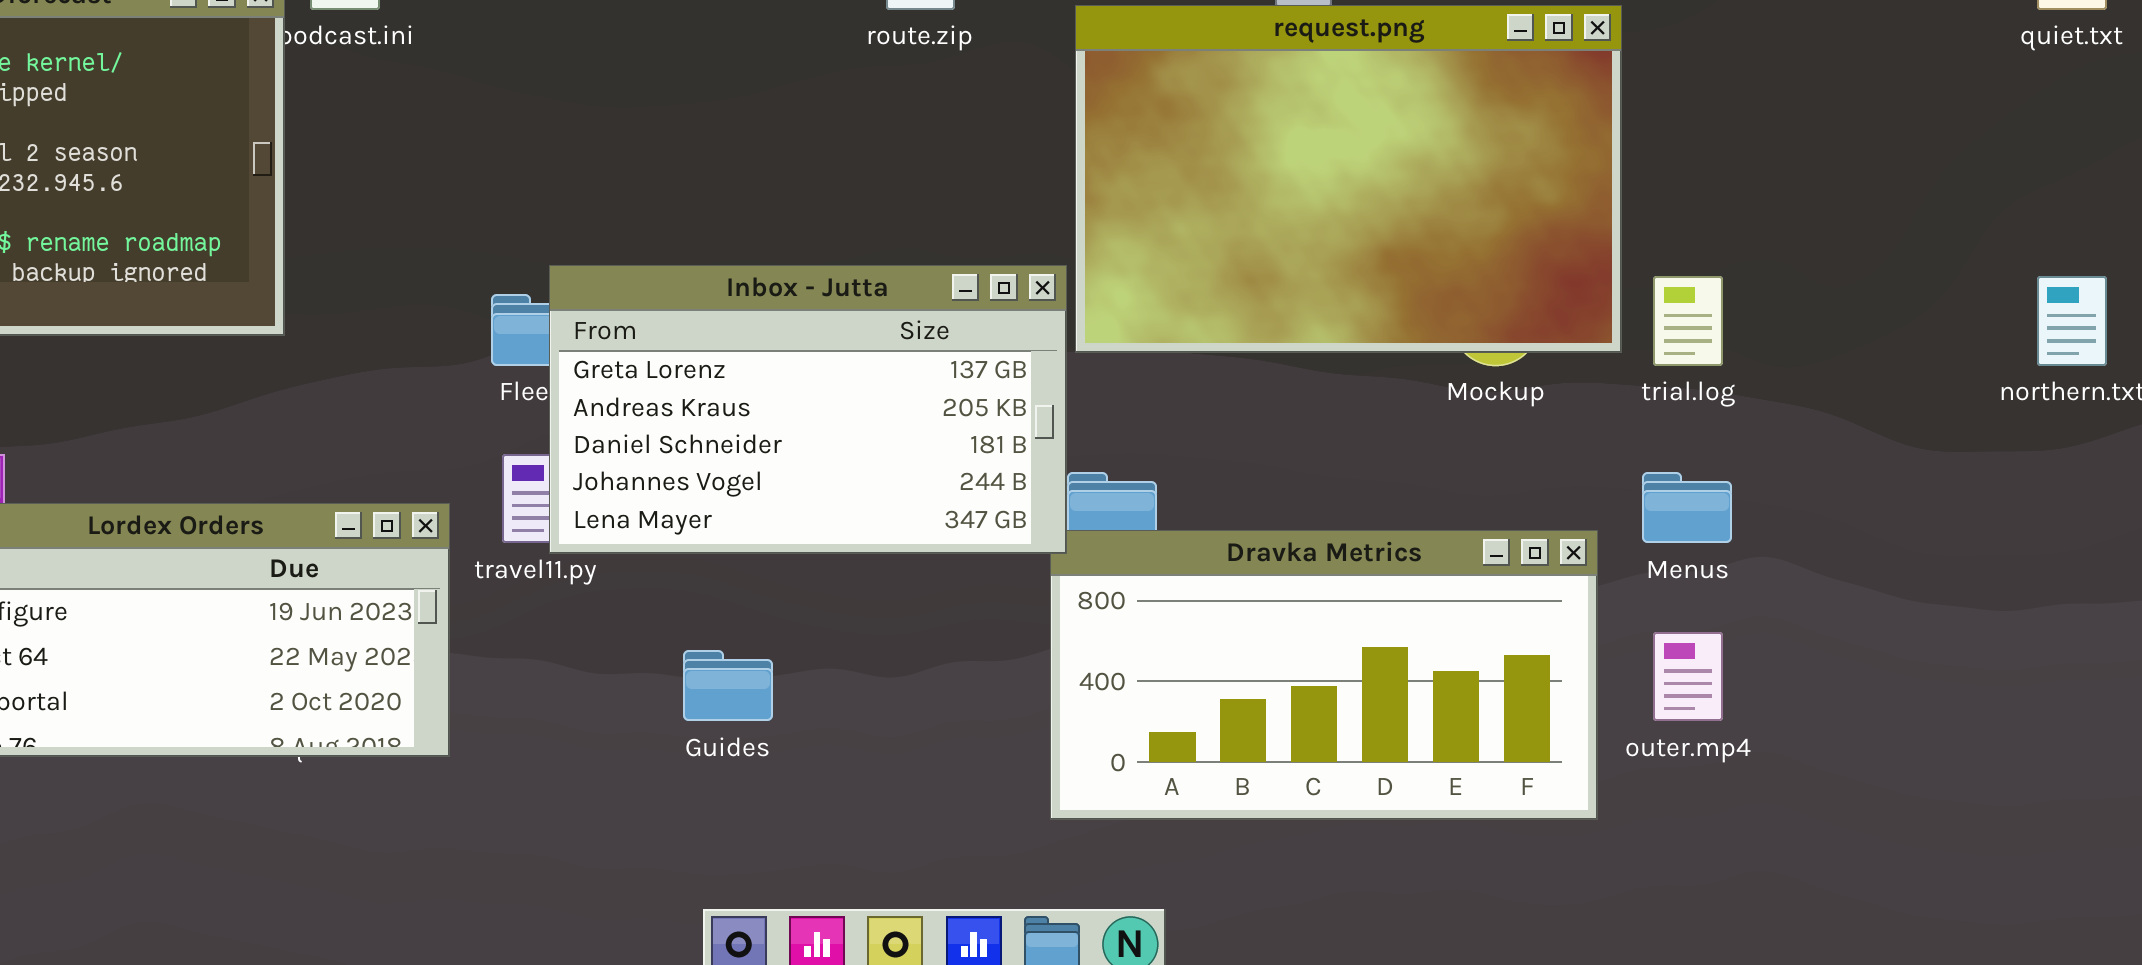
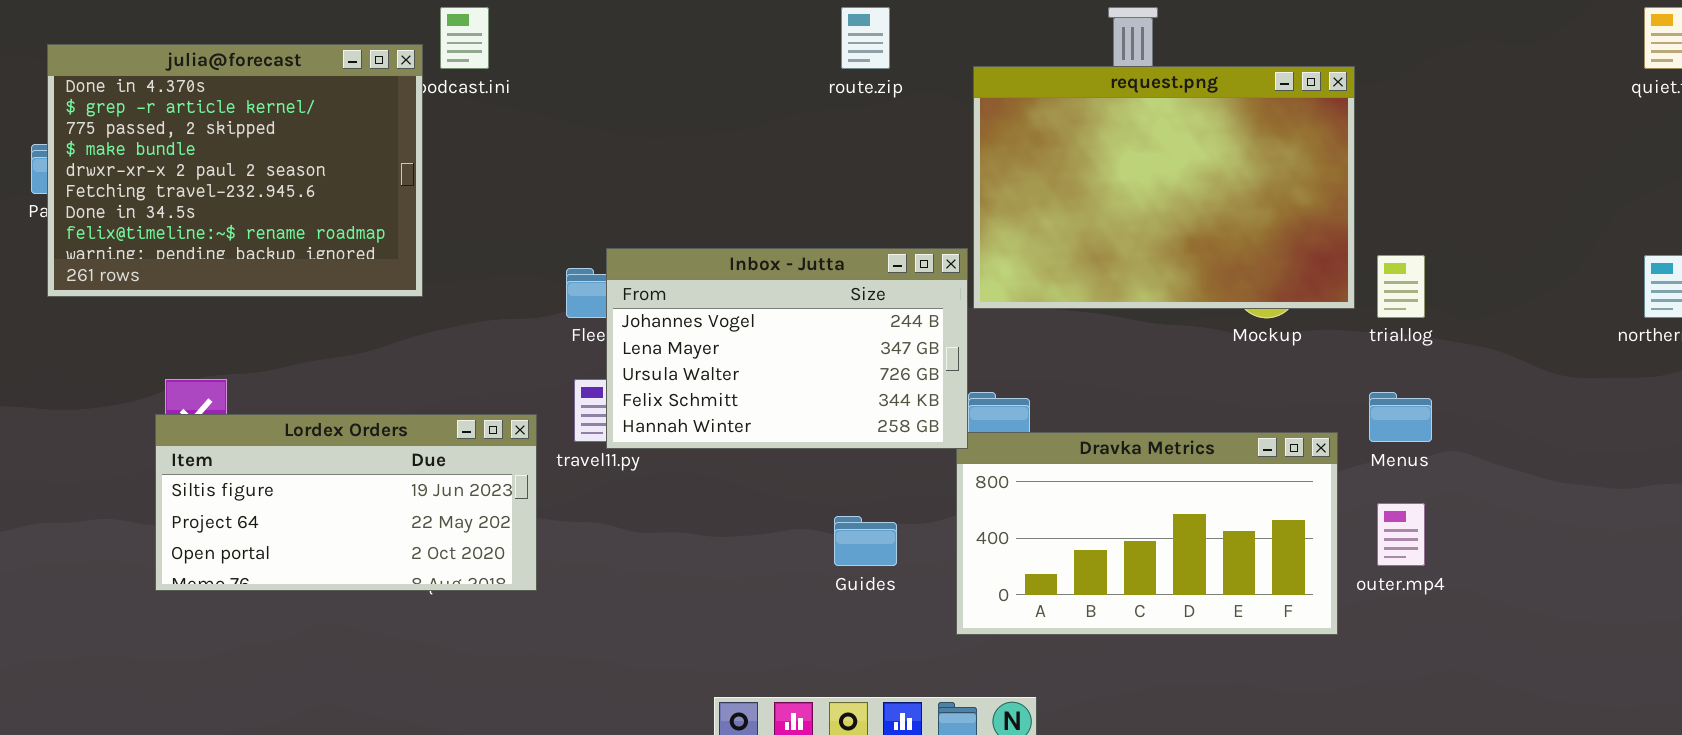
Inbox - Jutta: [549,265,1067,554] -> [606,248,968,449], scrolled down 3 rows
Guides: [683,650,773,721] -> [834,516,897,566], moved

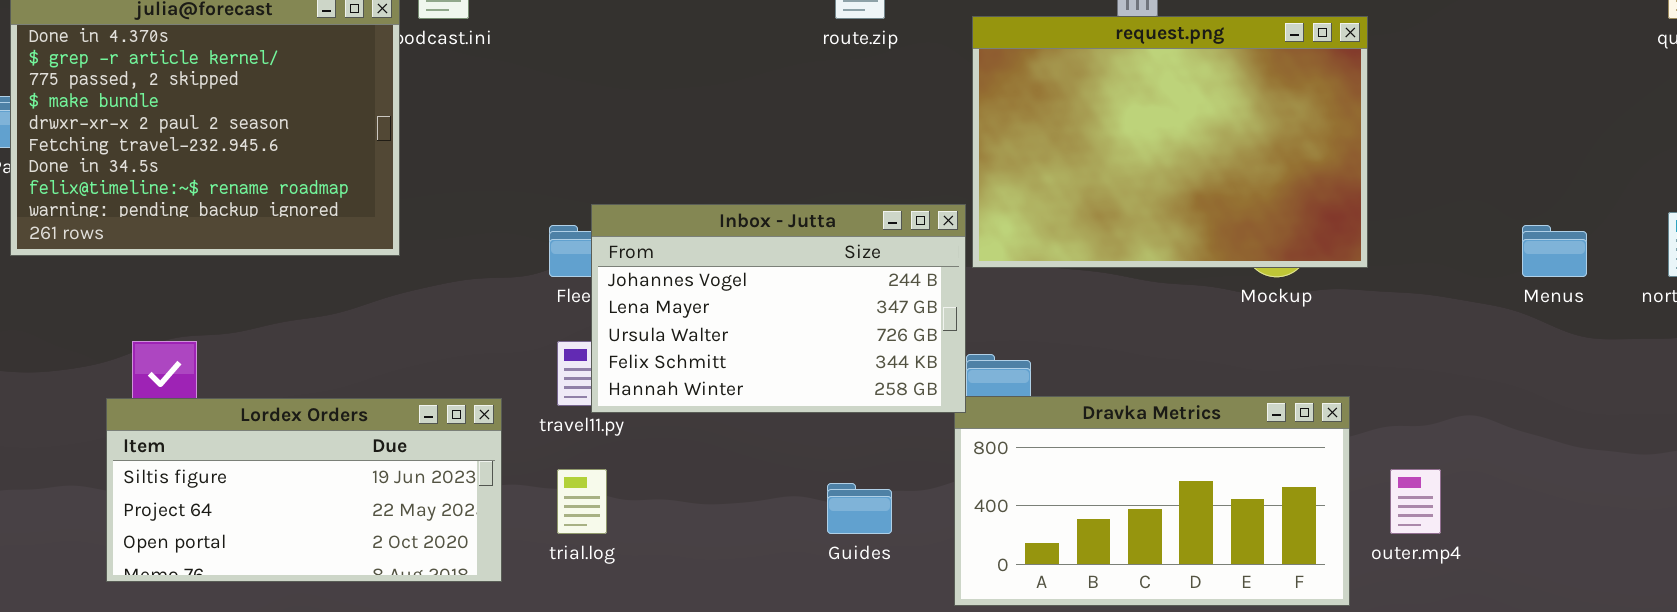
trial.log: [1377,255,1425,318] -> [557,469,607,534], moved
Menus: [1369,392,1432,442] -> [1522,225,1587,277], moved
Lordex Orders: [155,414,537,591] -> [106,398,502,582], moved

